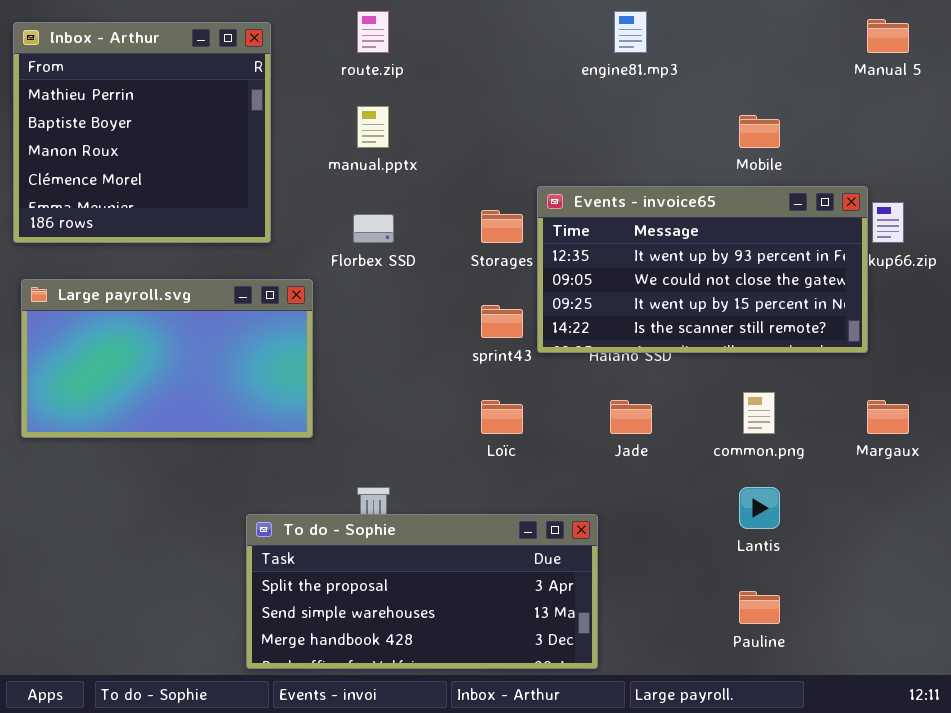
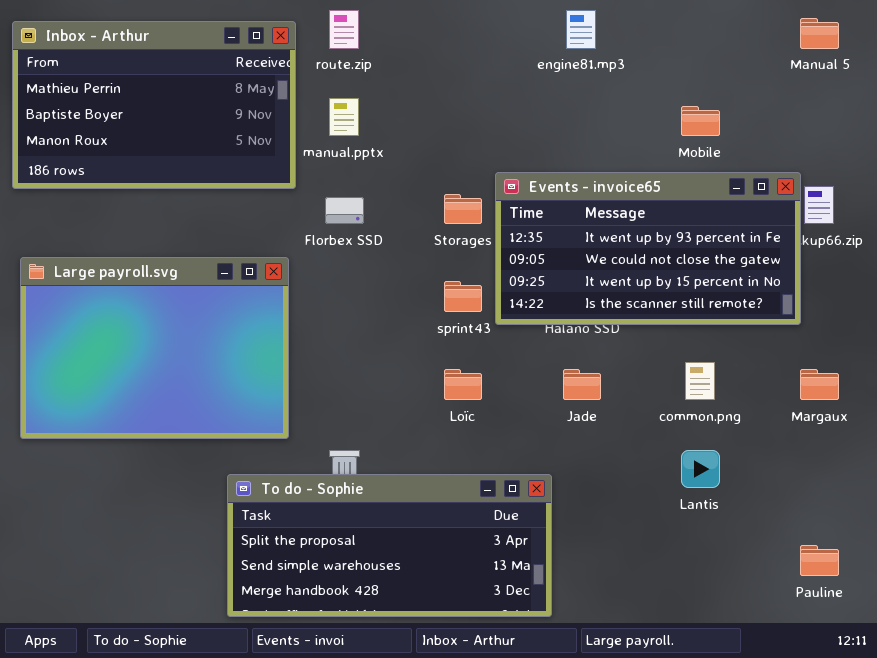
Inbox - Arthur: [13,22,271,243] -> [12,21,296,189], resized
Large payroll.svg: [21,279,313,438] -> [20,257,289,439], resized
Pauline: [739,591,780,624] -> [800,545,839,576], moved

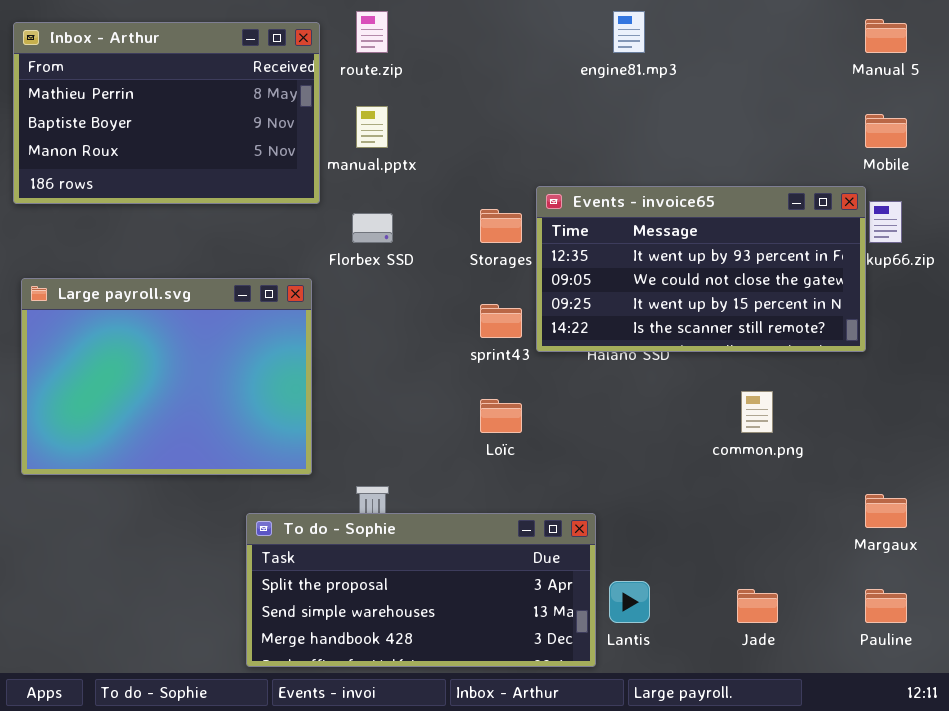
Mobile: [681,106,720,136] -> [865,114,907,148], moved
Jade: [563,369,601,400] -> [737,589,778,623], moved
Margaux: [800,369,839,400] -> [865,494,907,528], moved
Lantis: [681,450,720,488] -> [609,581,650,623], moved

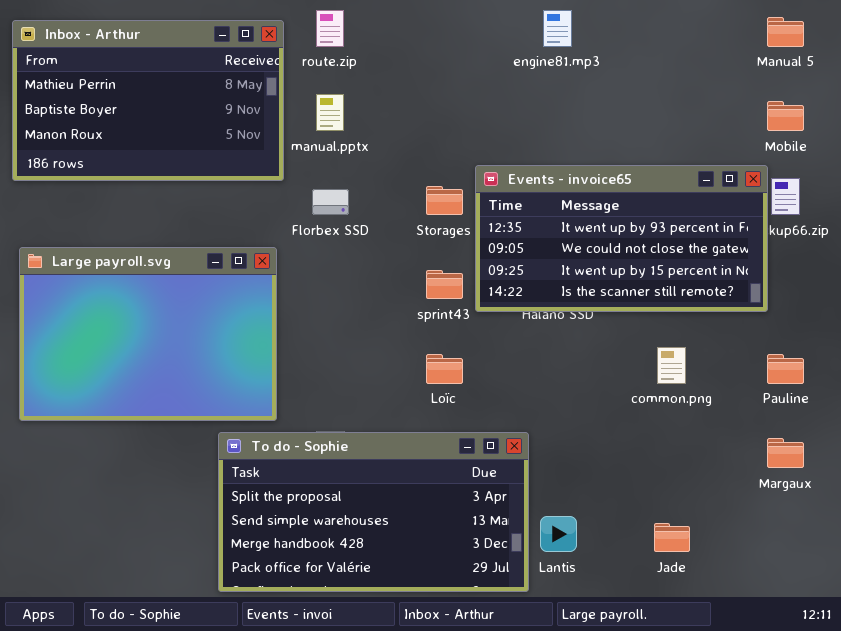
To do - Sophie: [246,513,596,667] -> [218,432,529,592], resized
Pauline: [865,589,907,623] -> [767,354,804,384], moved

